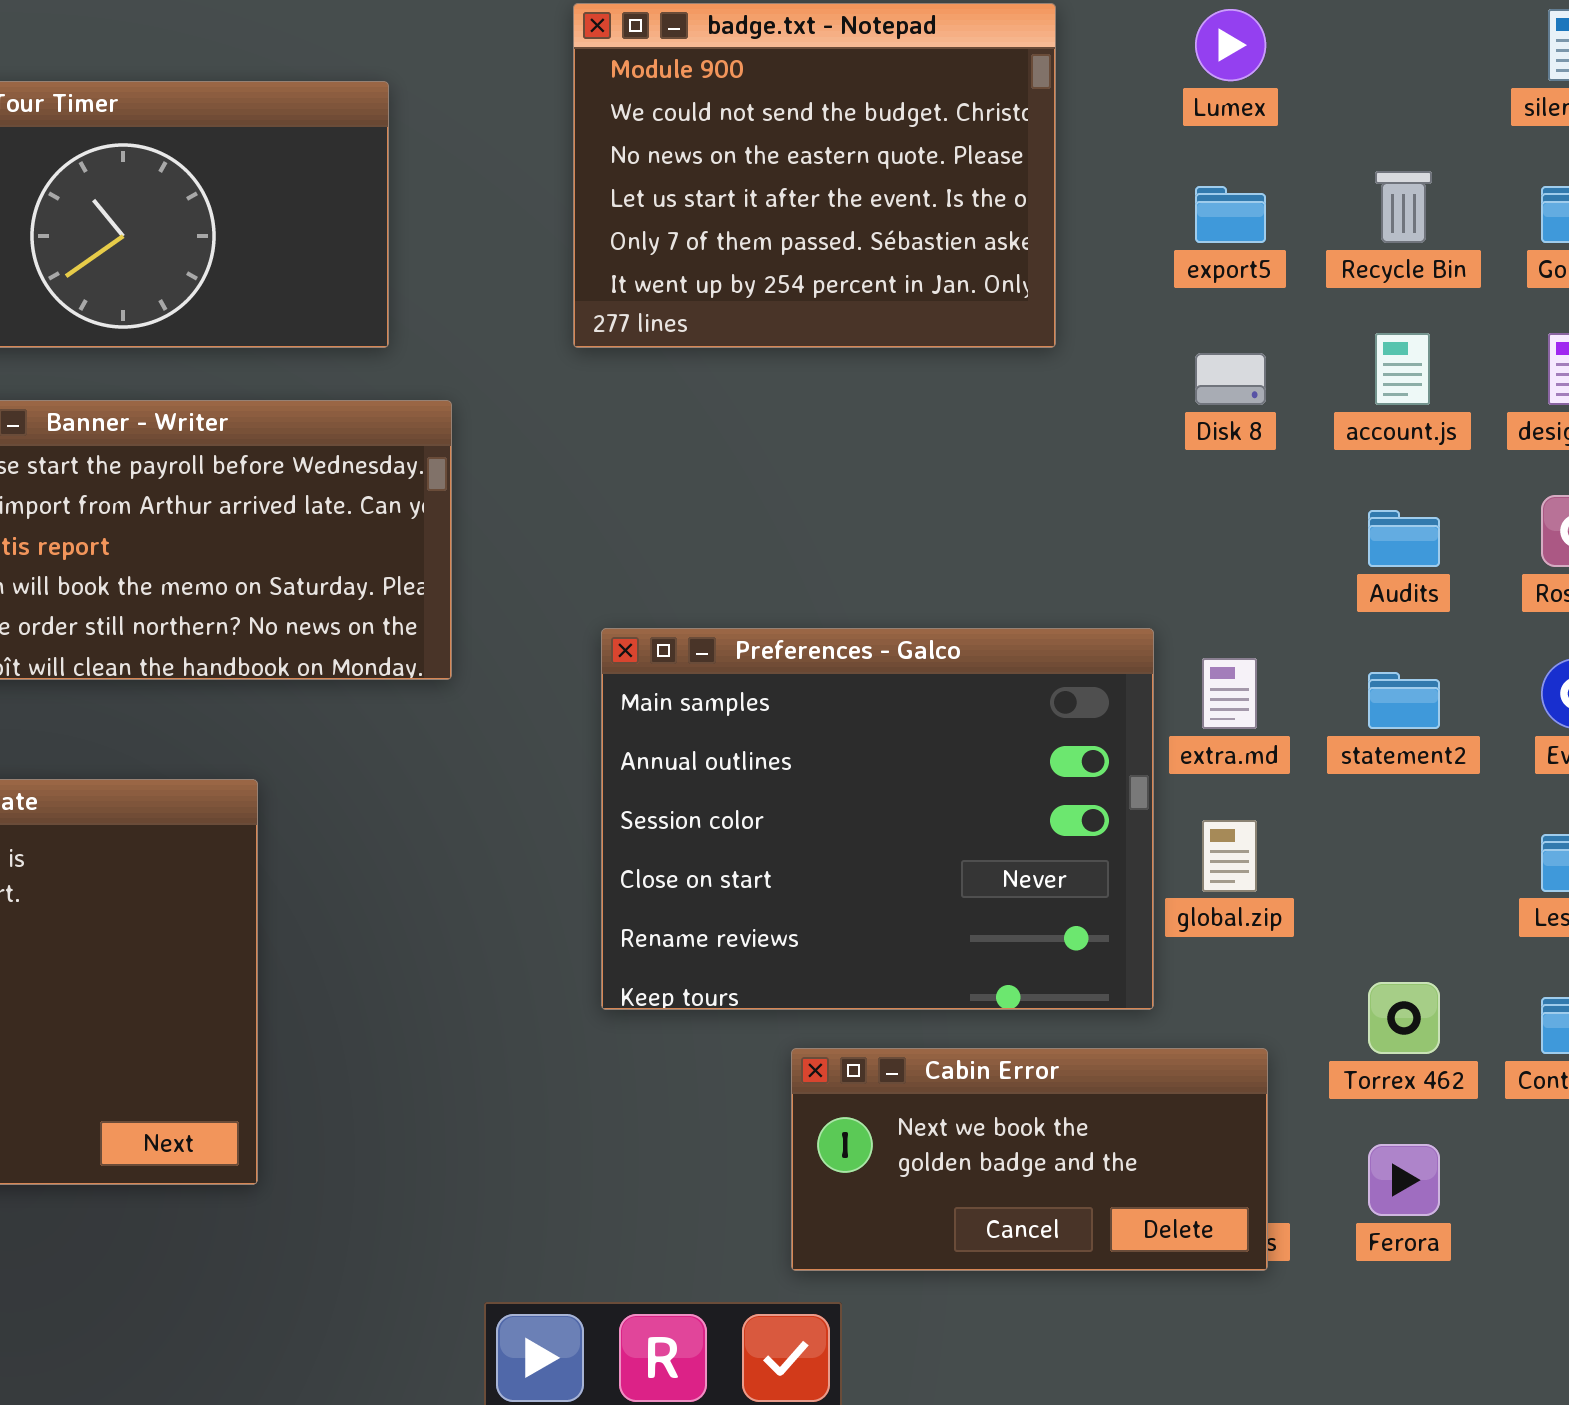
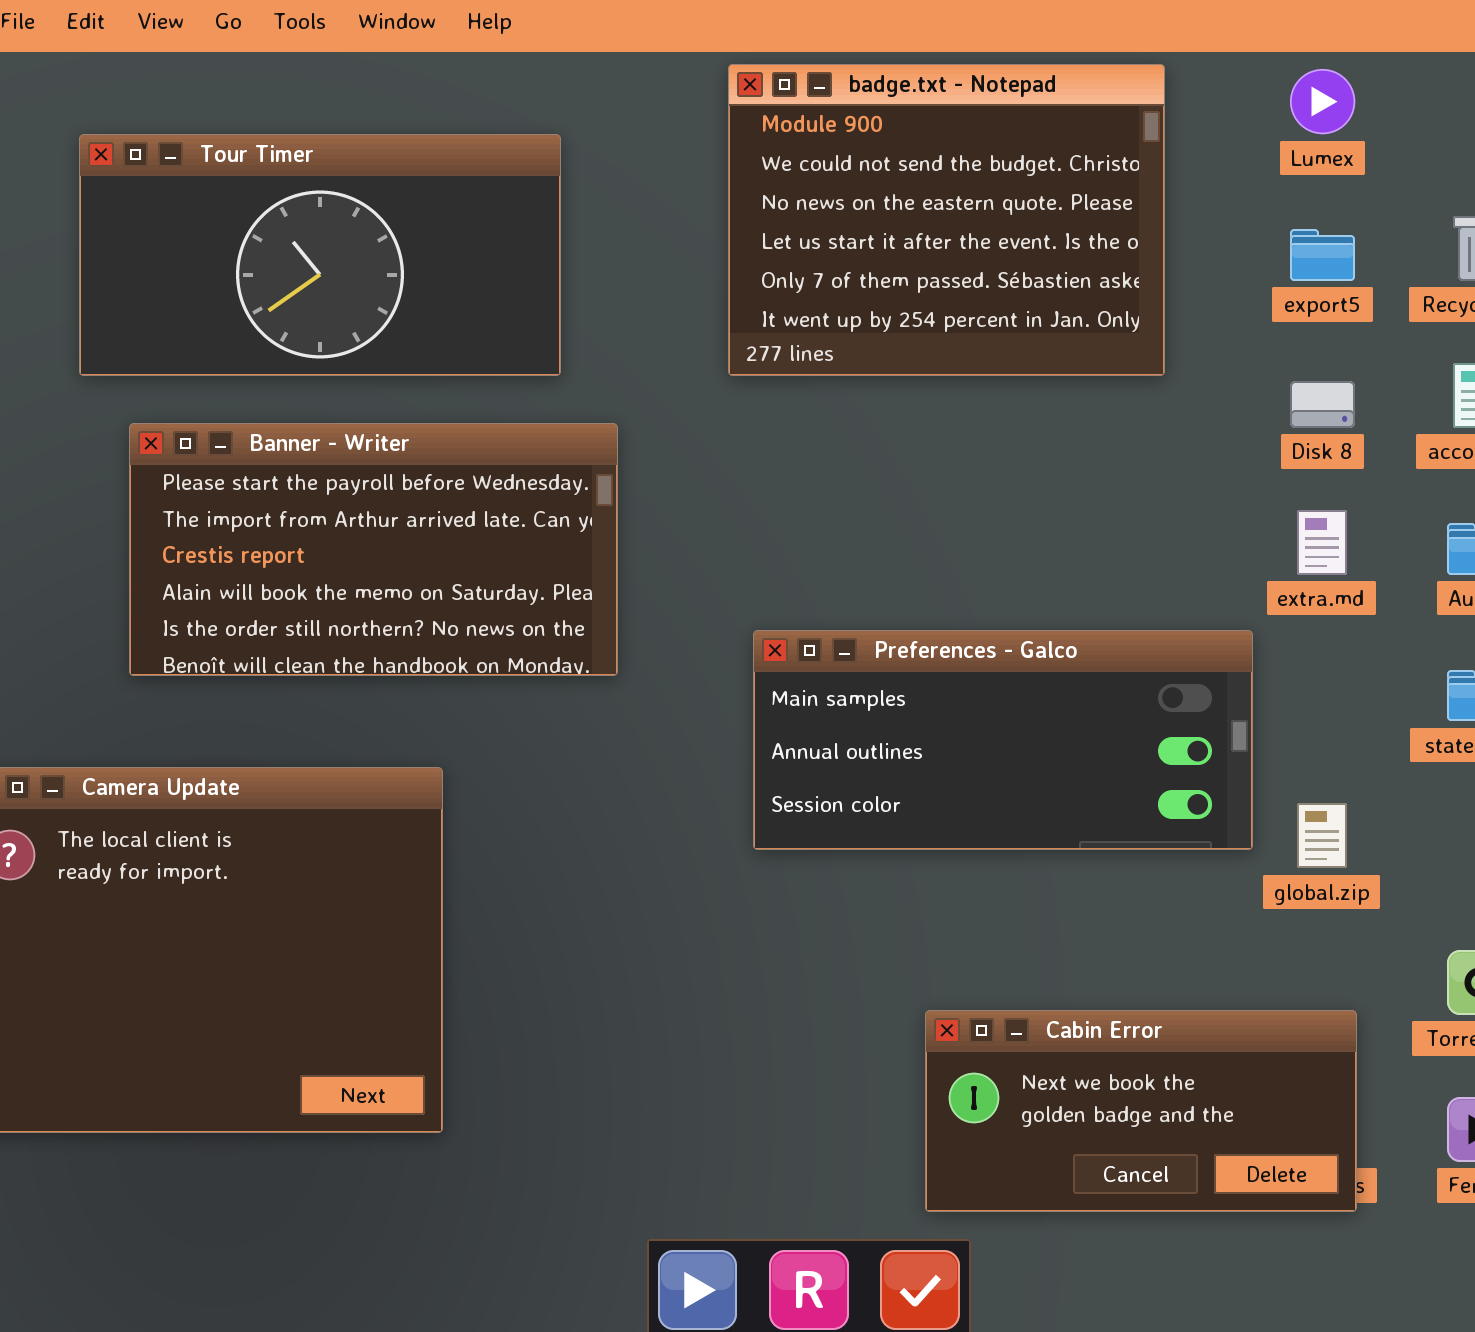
Preferences - Galco: [601,628,1154,1010] -> [753,630,1253,850], resized
extra.md: [1202,658,1257,729] -> [1297,510,1347,575], moved

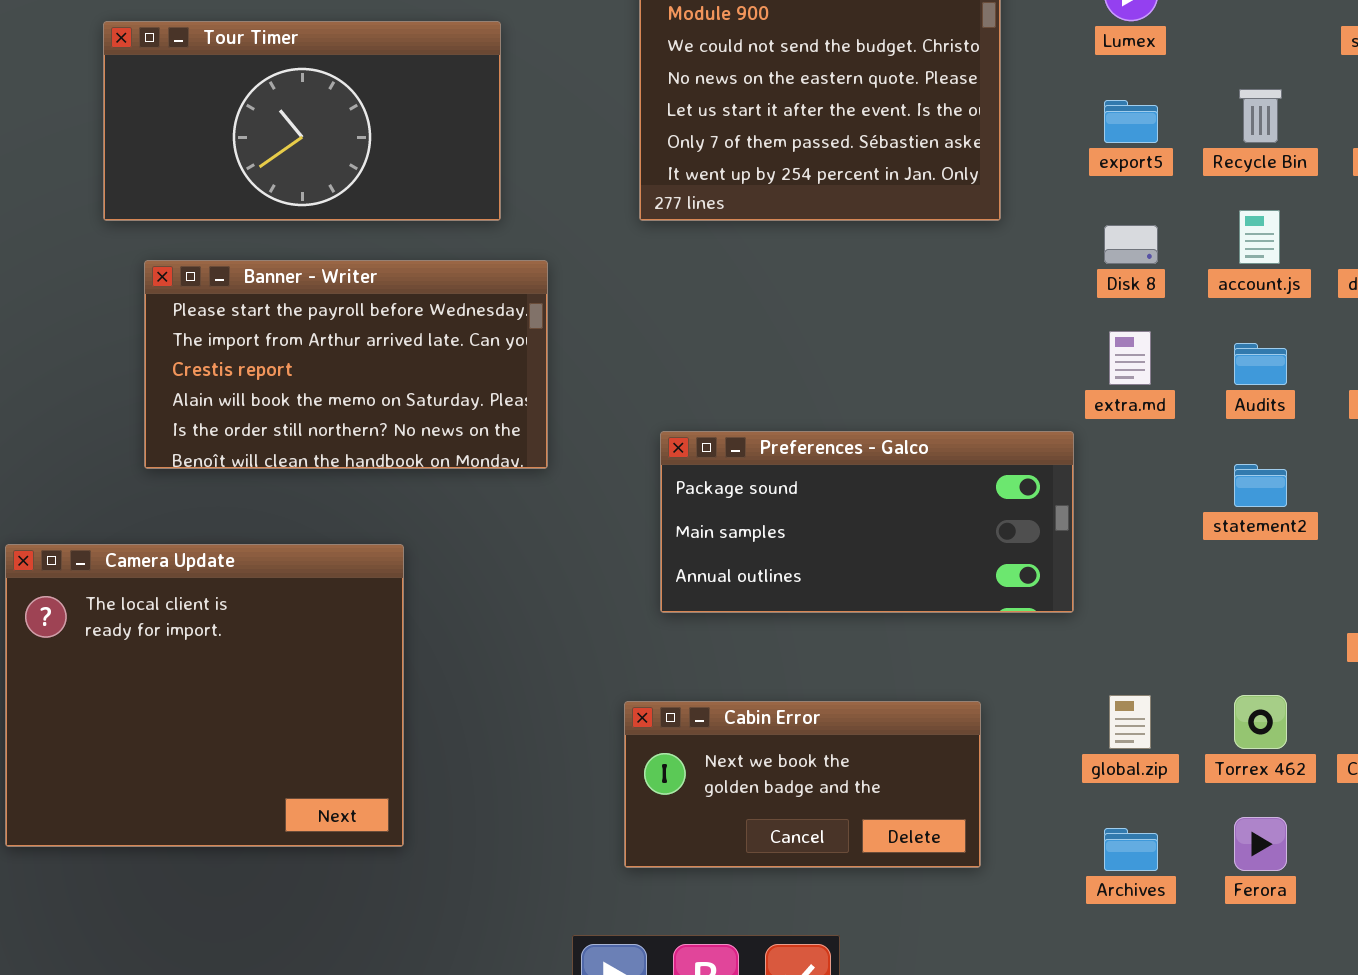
Preferences - Galco: [753,630,1253,850] -> [660,431,1074,613], scrolled up 1 row
global.zip: [1297,803,1347,868] -> [1109,695,1151,749], moved
Cabin Error: [925,1010,1357,1212] -> [624,701,981,868], moved

